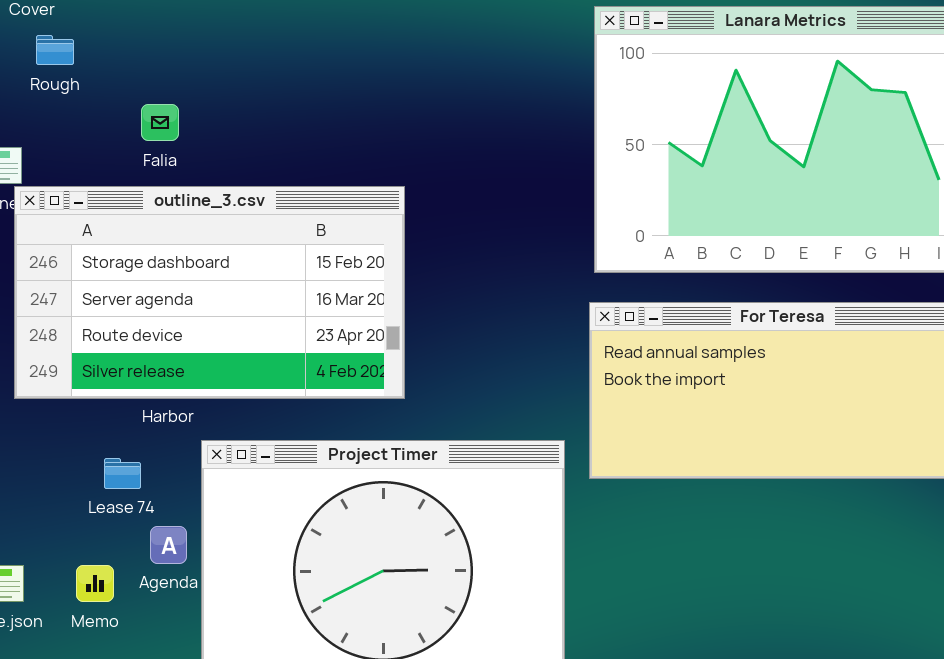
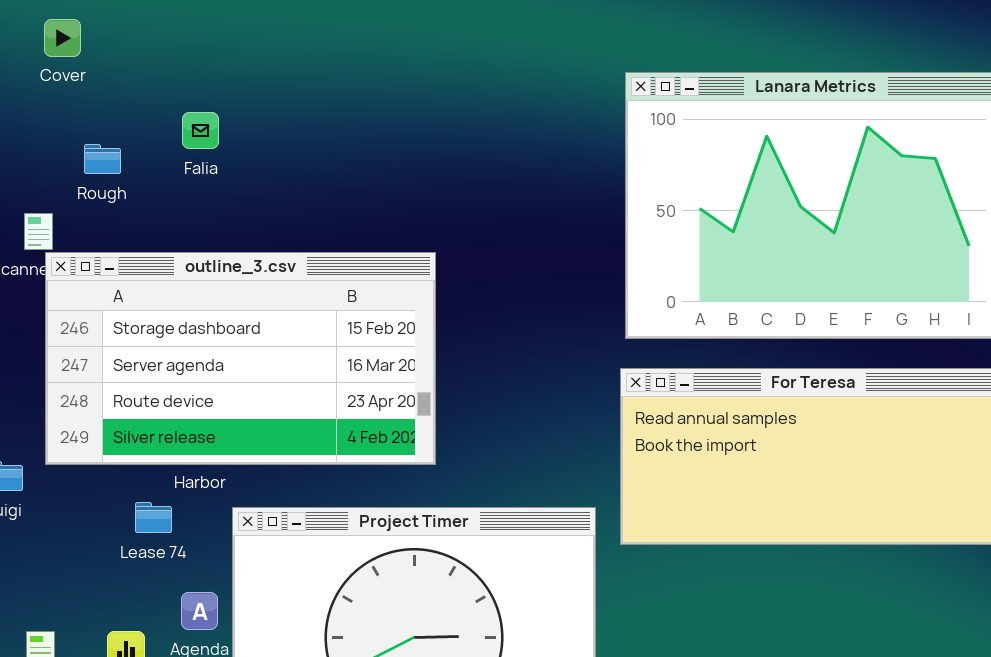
Rough: [36,35,74,65] -> [84,144,121,174], moved
Falia: [141,104,179,141] -> [182,112,219,149], moved
Lease 74: [104,458,141,489] -> [135,502,172,533], moved

